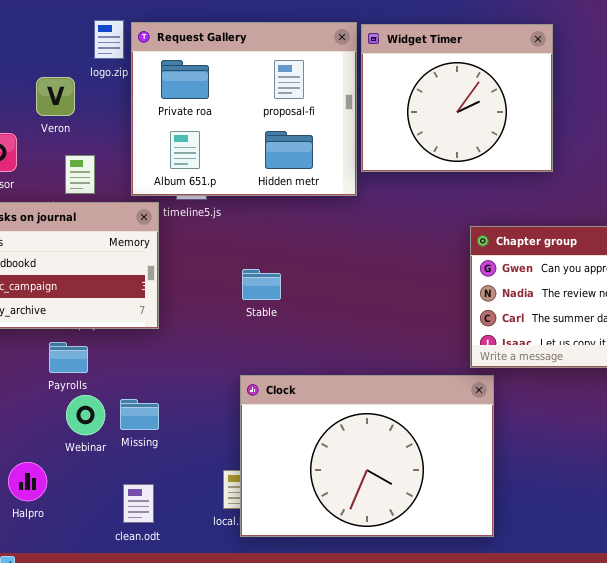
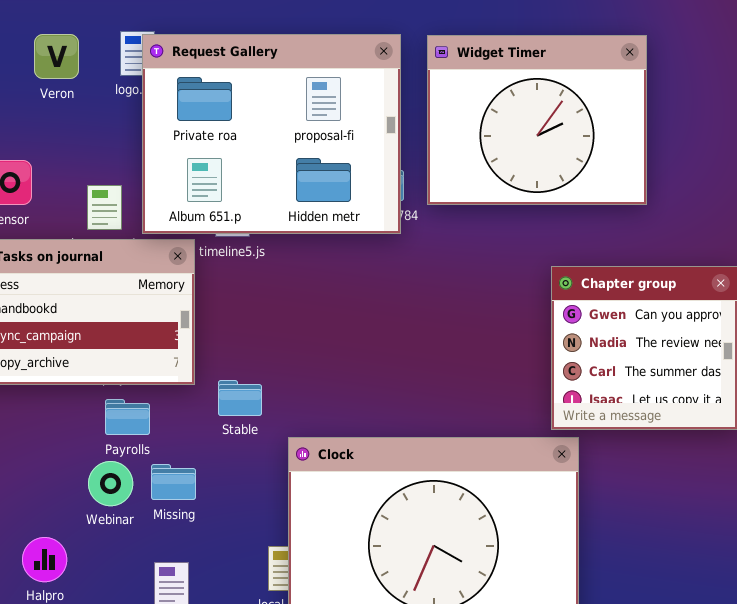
Request Gallery: [131,22,357,196] -> [142,34,401,234], moved
Veron: [36,77,75,116] -> [34,34,79,79], moved
Stable: [242,269,281,300] -> [218,380,262,416], moved
Payrolls: [49,342,88,373] -> [105,399,150,435], moved

